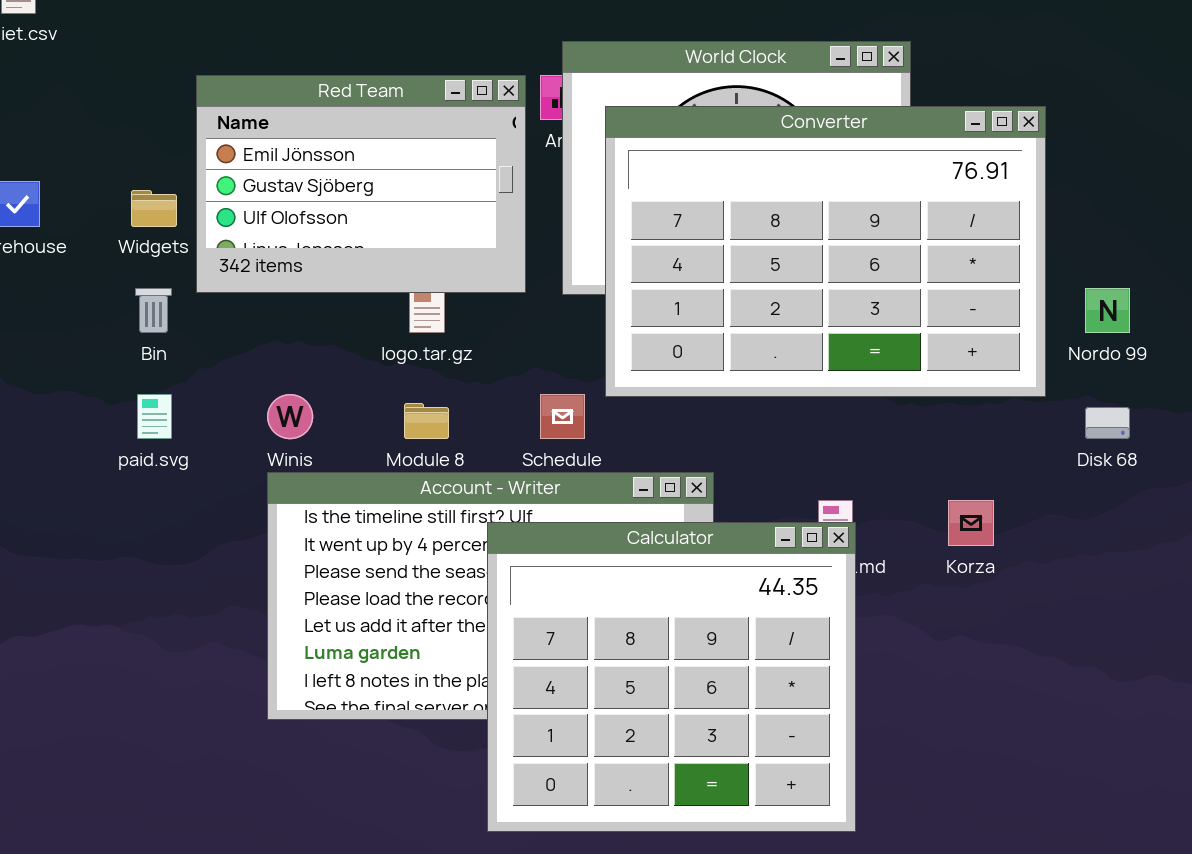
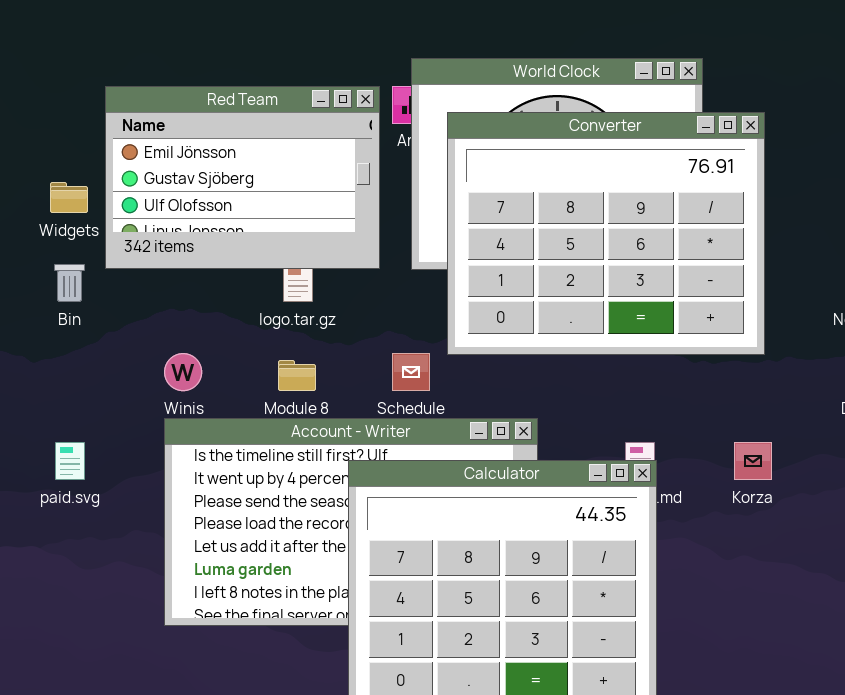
Converter: [605,106,1046,397] -> [447,112,765,355], resized
paid.svg: [137,394,172,439] -> [55,442,85,480], moved

